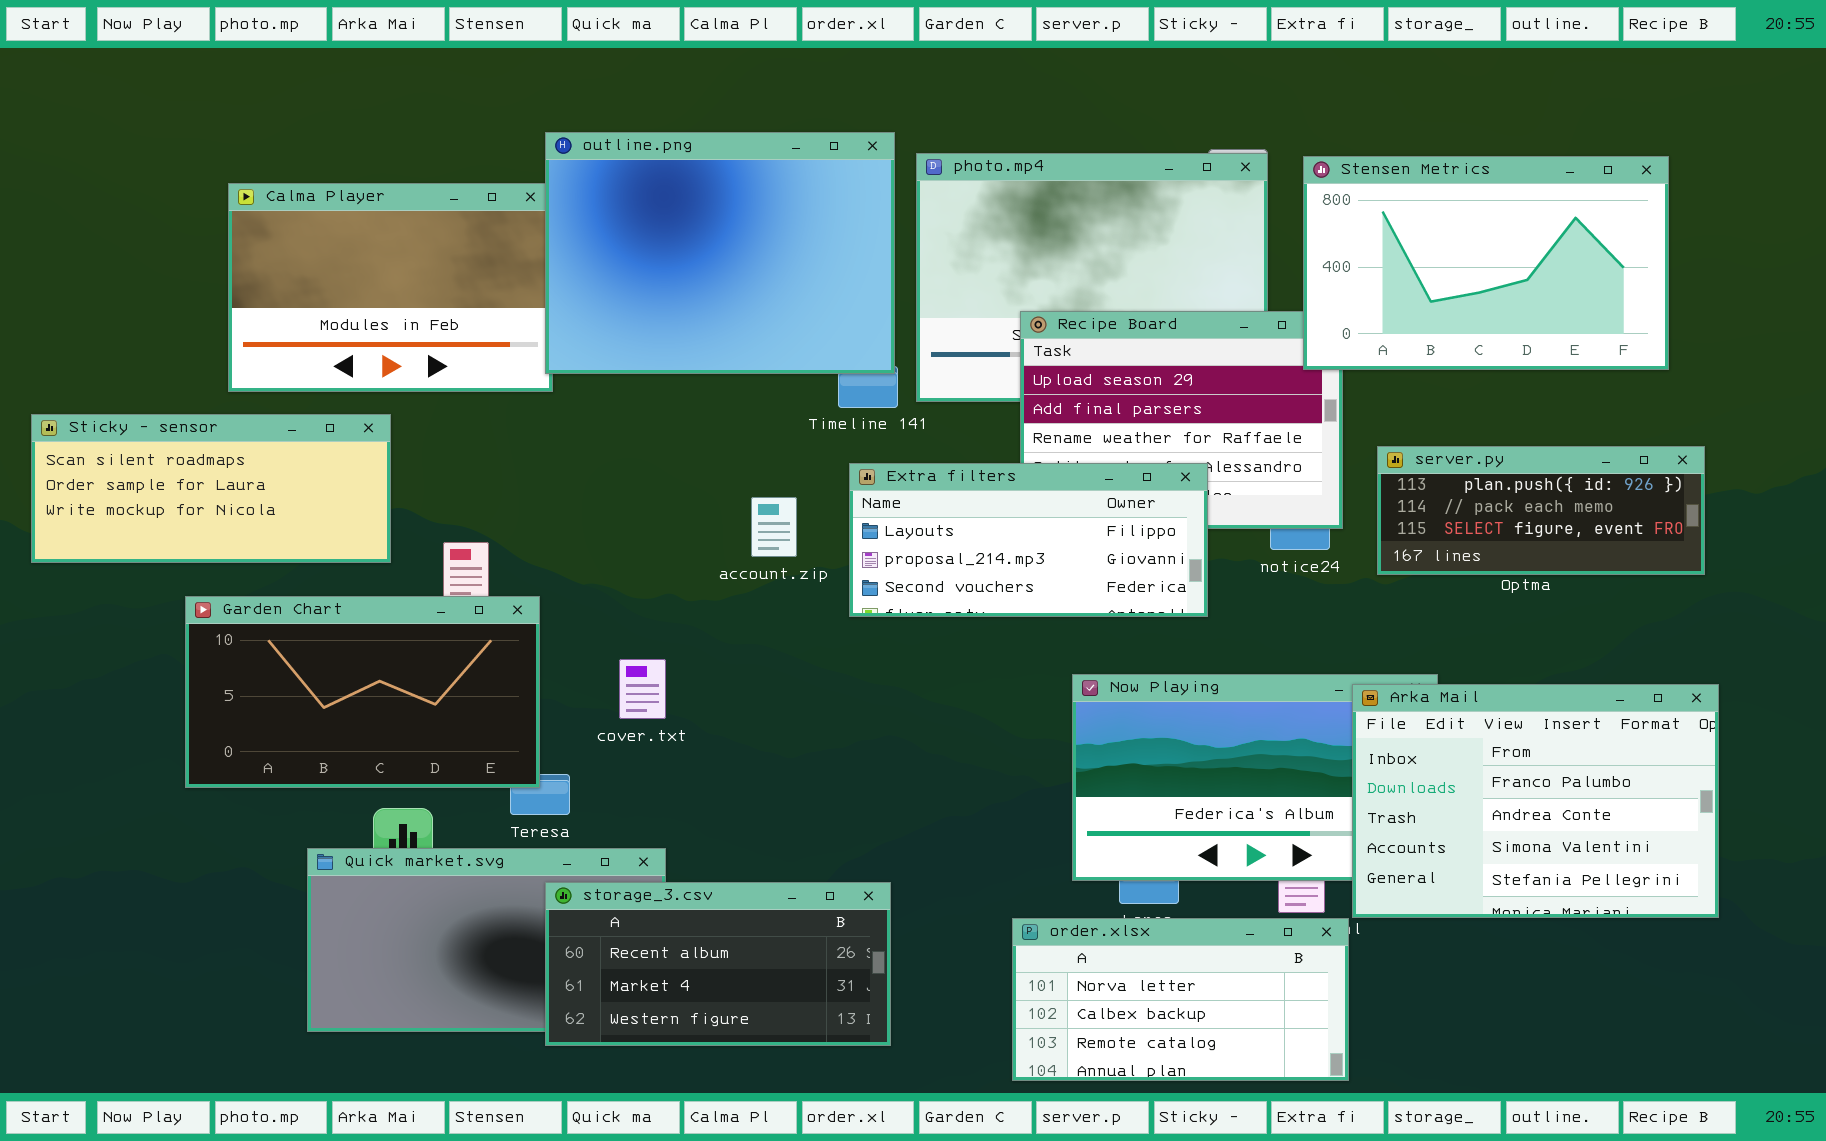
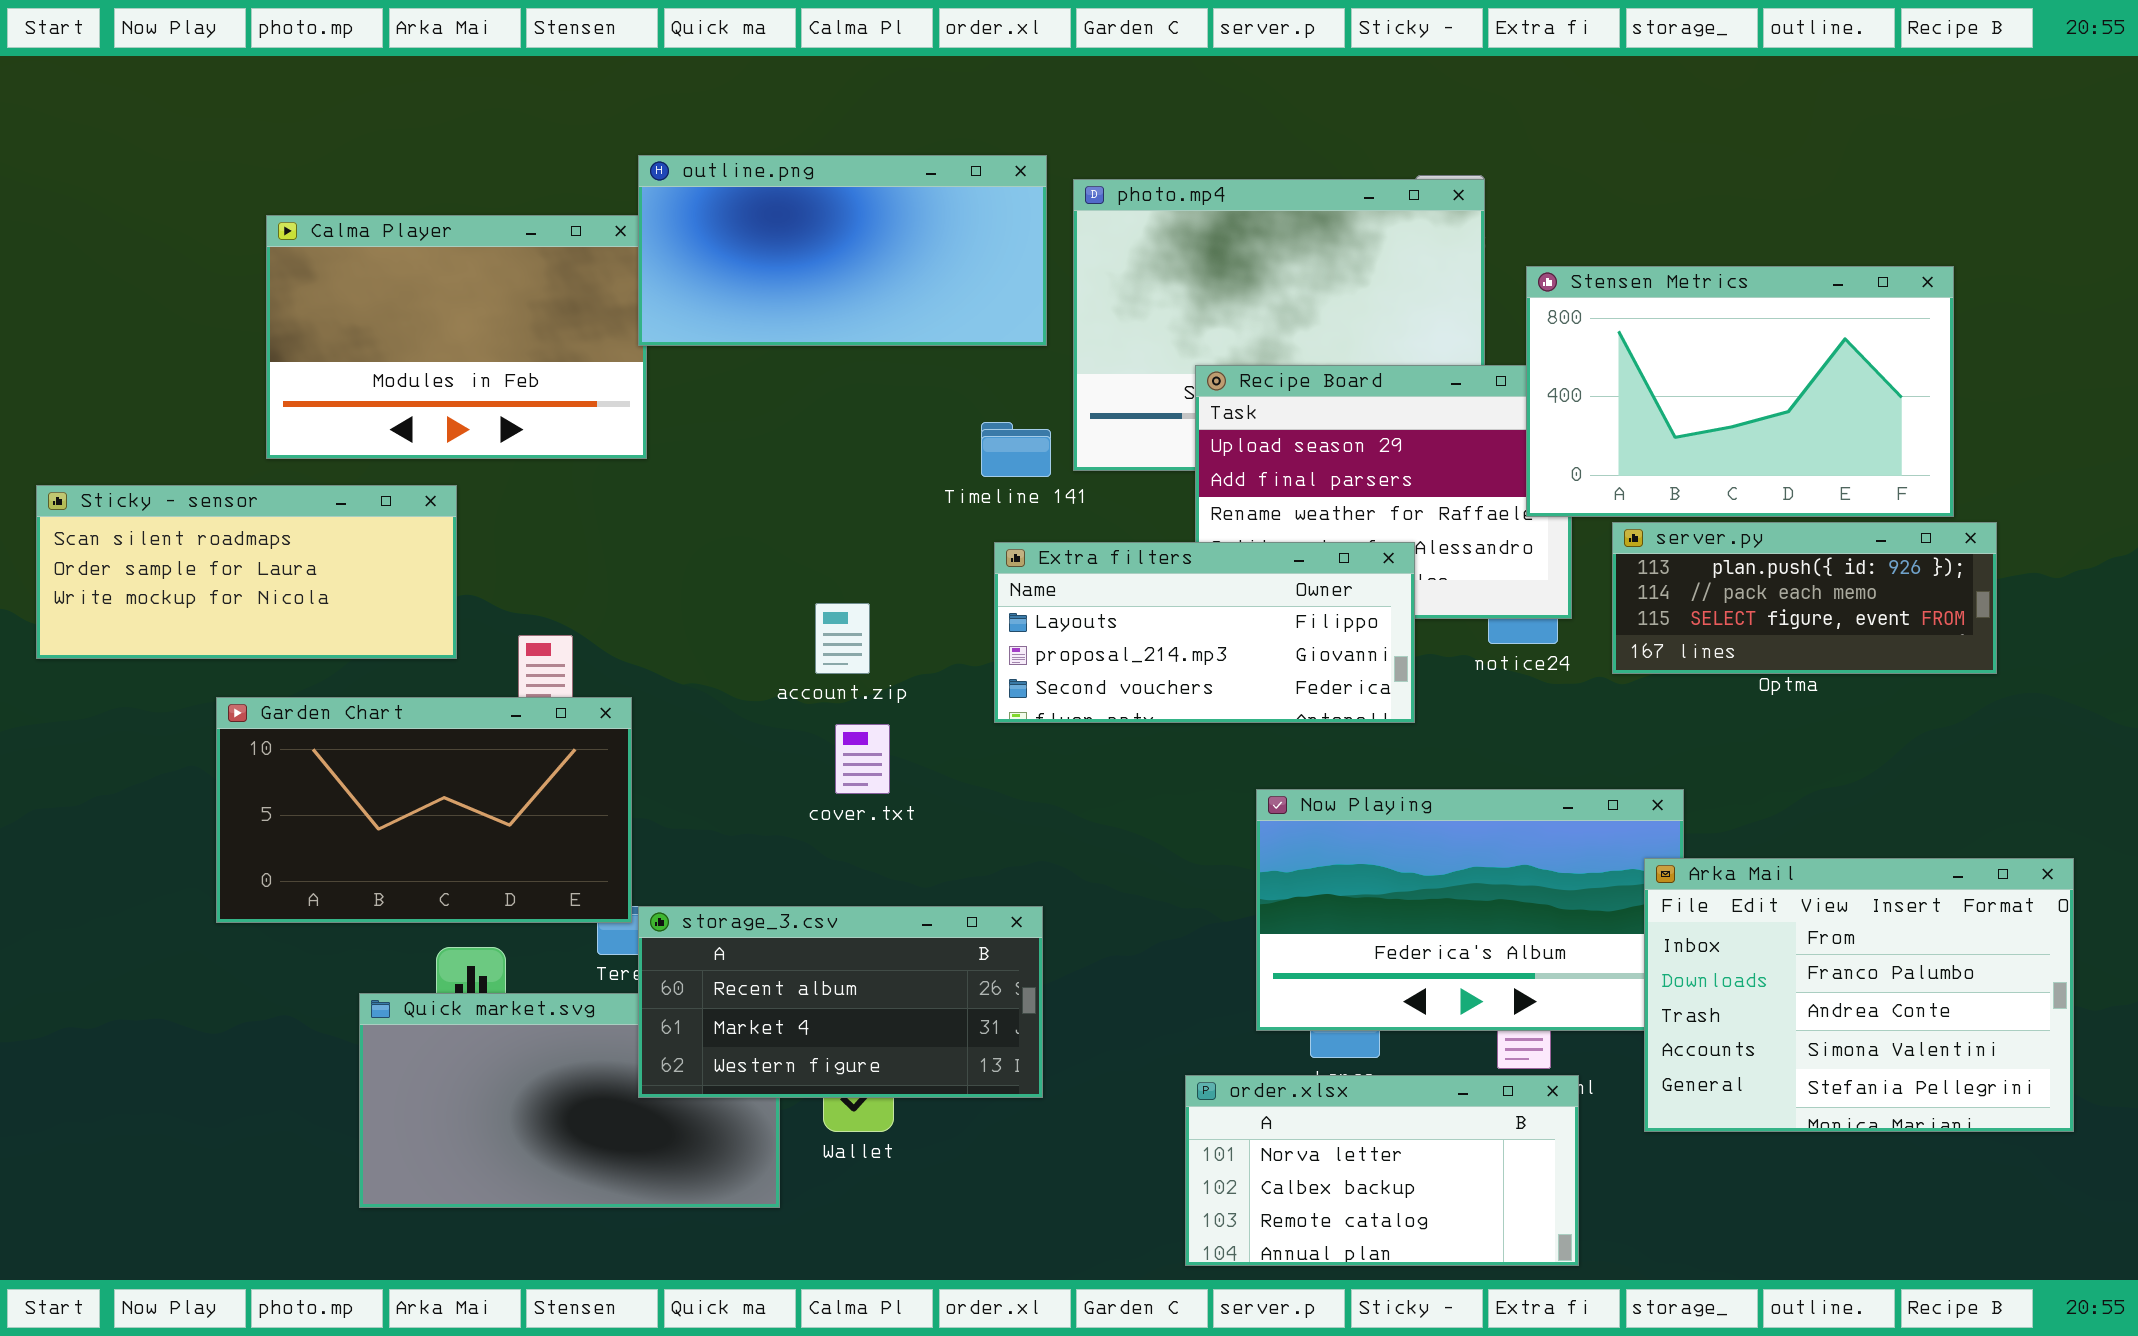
outline.png: [545,132,895,374] -> [638,155,1047,346], resized
Stensen Metrics: [1303,156,1669,370] -> [1526,266,1954,517], moved
account.zip: [751,497,797,557] -> [815,603,870,674], moved
cover.txt: [619,659,666,719] -> [835,724,890,794], moved
Arka Mail: [1352,684,1719,918] -> [1644,858,2074,1132], moved
storage_3.csv: [545,882,891,1046] -> [638,906,1043,1098], moved

